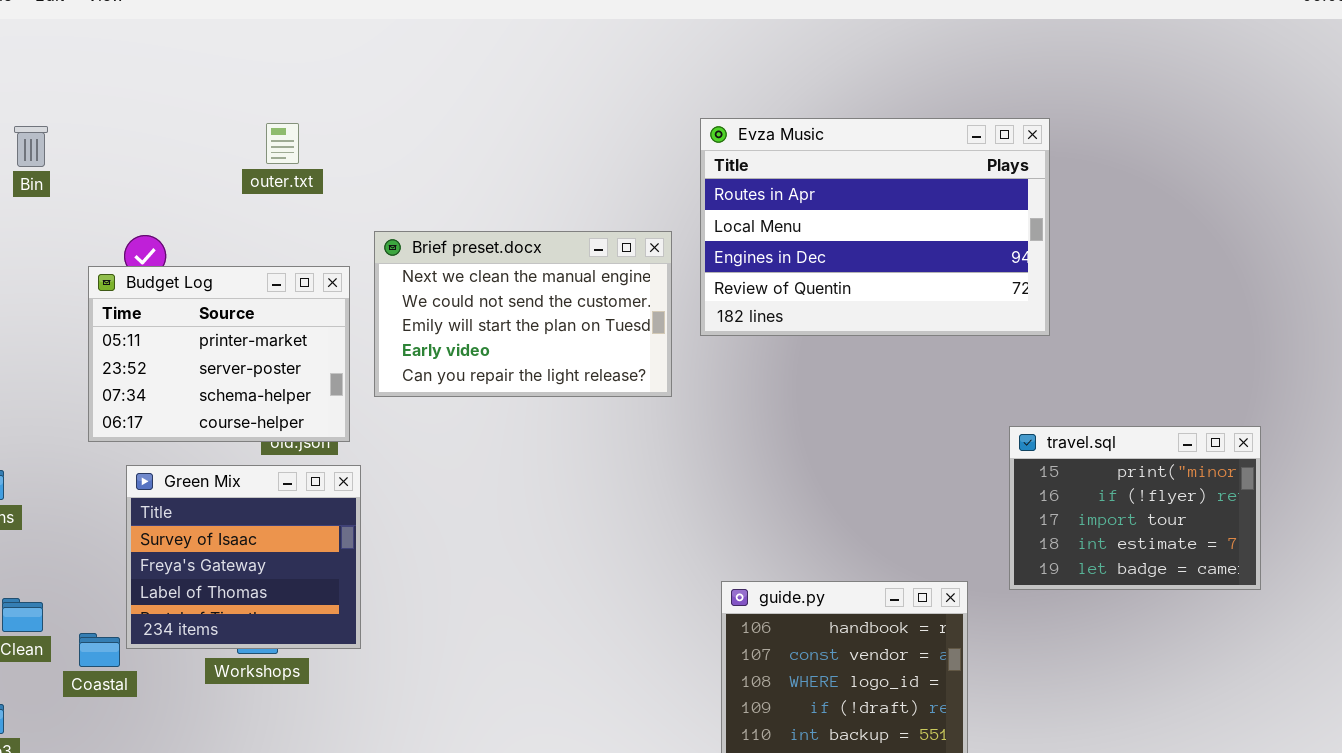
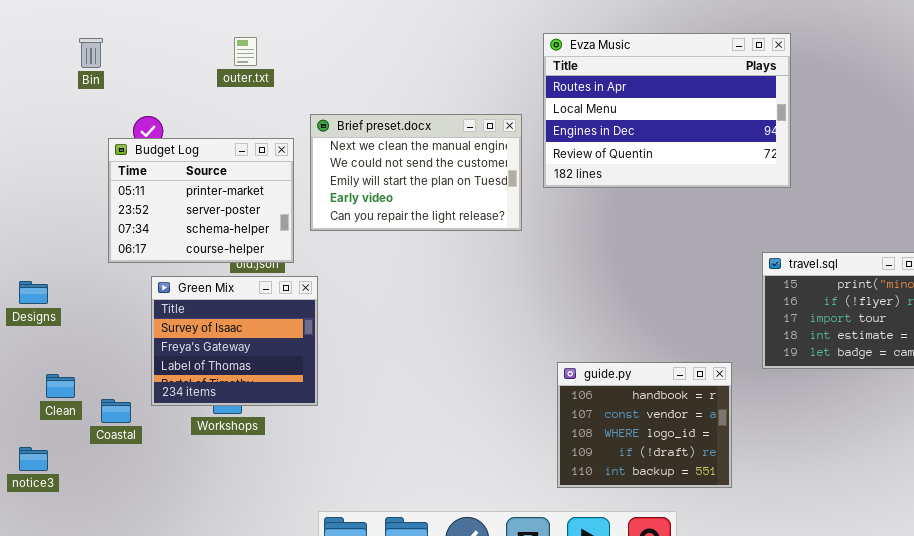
Bin: [14,126,48,167] -> [79,38,103,68], moved
Green Mix: [126,465,361,649] -> [151,276,318,406], moved

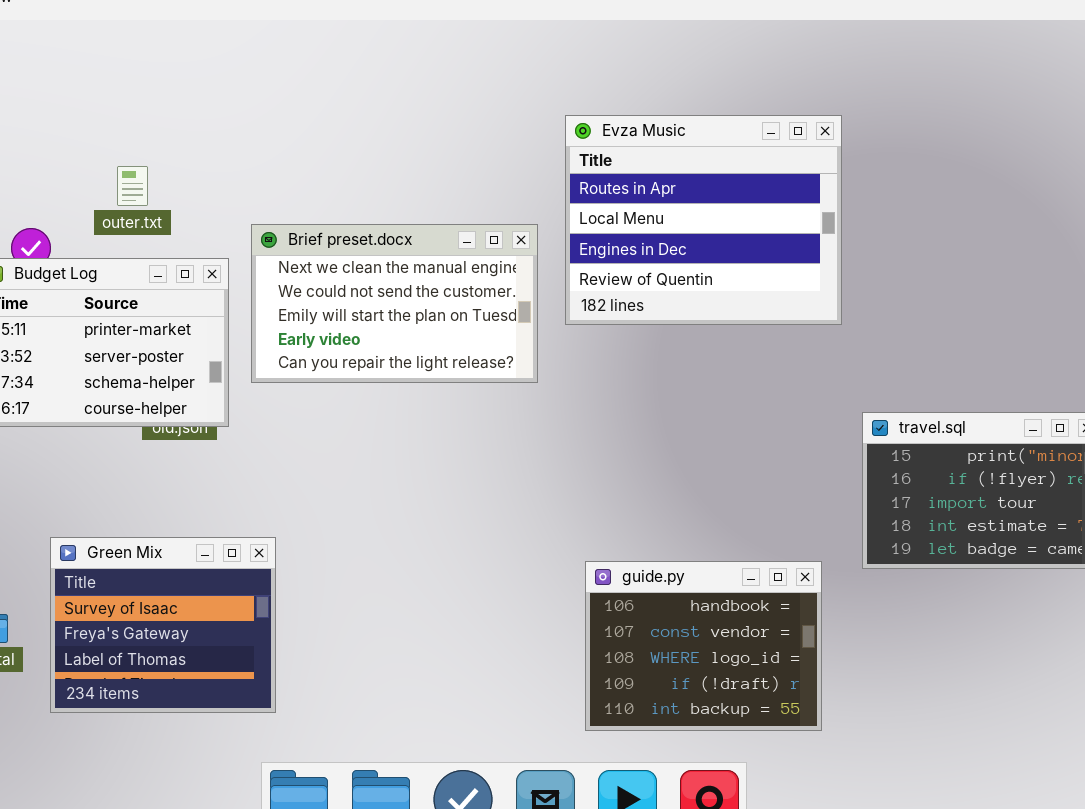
Evza Music: [543,33,791,188] -> [565,115,842,325], resized
outer.txt: [234,37,257,66] -> [117,166,148,206], moved
Green Mix: [151,276,318,406] -> [50,537,276,713], moved

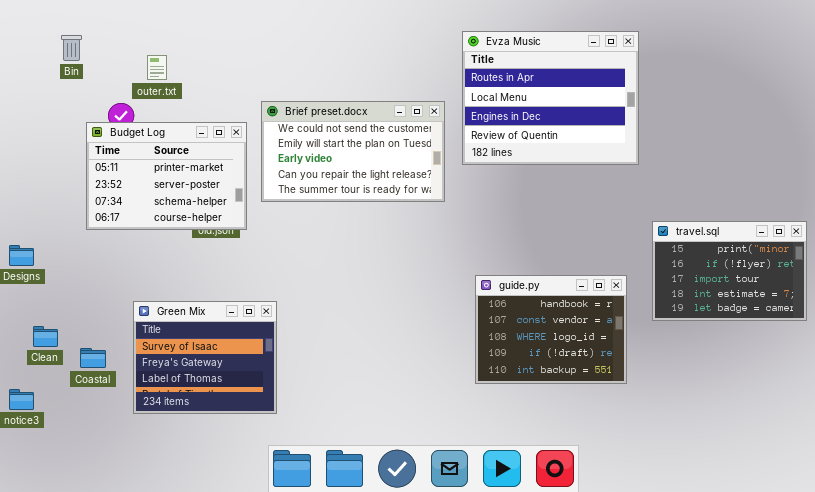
outer.txt: [117,166,148,206] -> [147,55,167,80], moved
Brief preset.docx: [251,224,538,383] -> [261,101,445,202], scrolled down 1 row
guide.py: [585,561,822,731] -> [475,275,627,384], moved

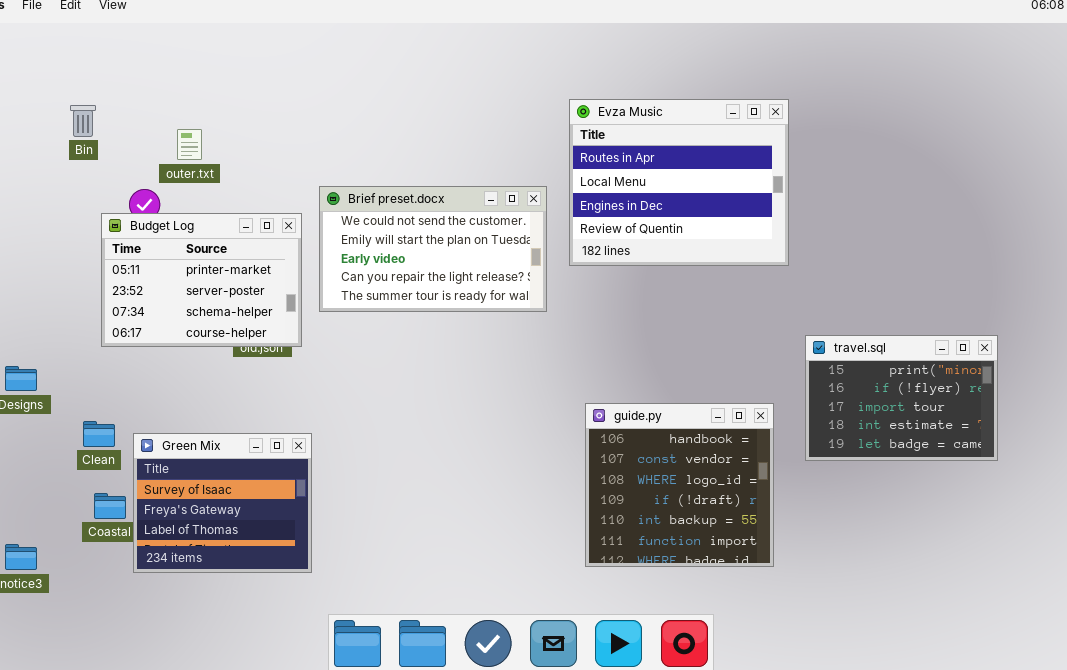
guide.py: [475,275,627,384] -> [585,403,774,567], resized
Green Mix: [133,301,277,414] -> [133,433,312,573], moved
Clean: [33,326,58,347] -> [83,421,115,447], moved

